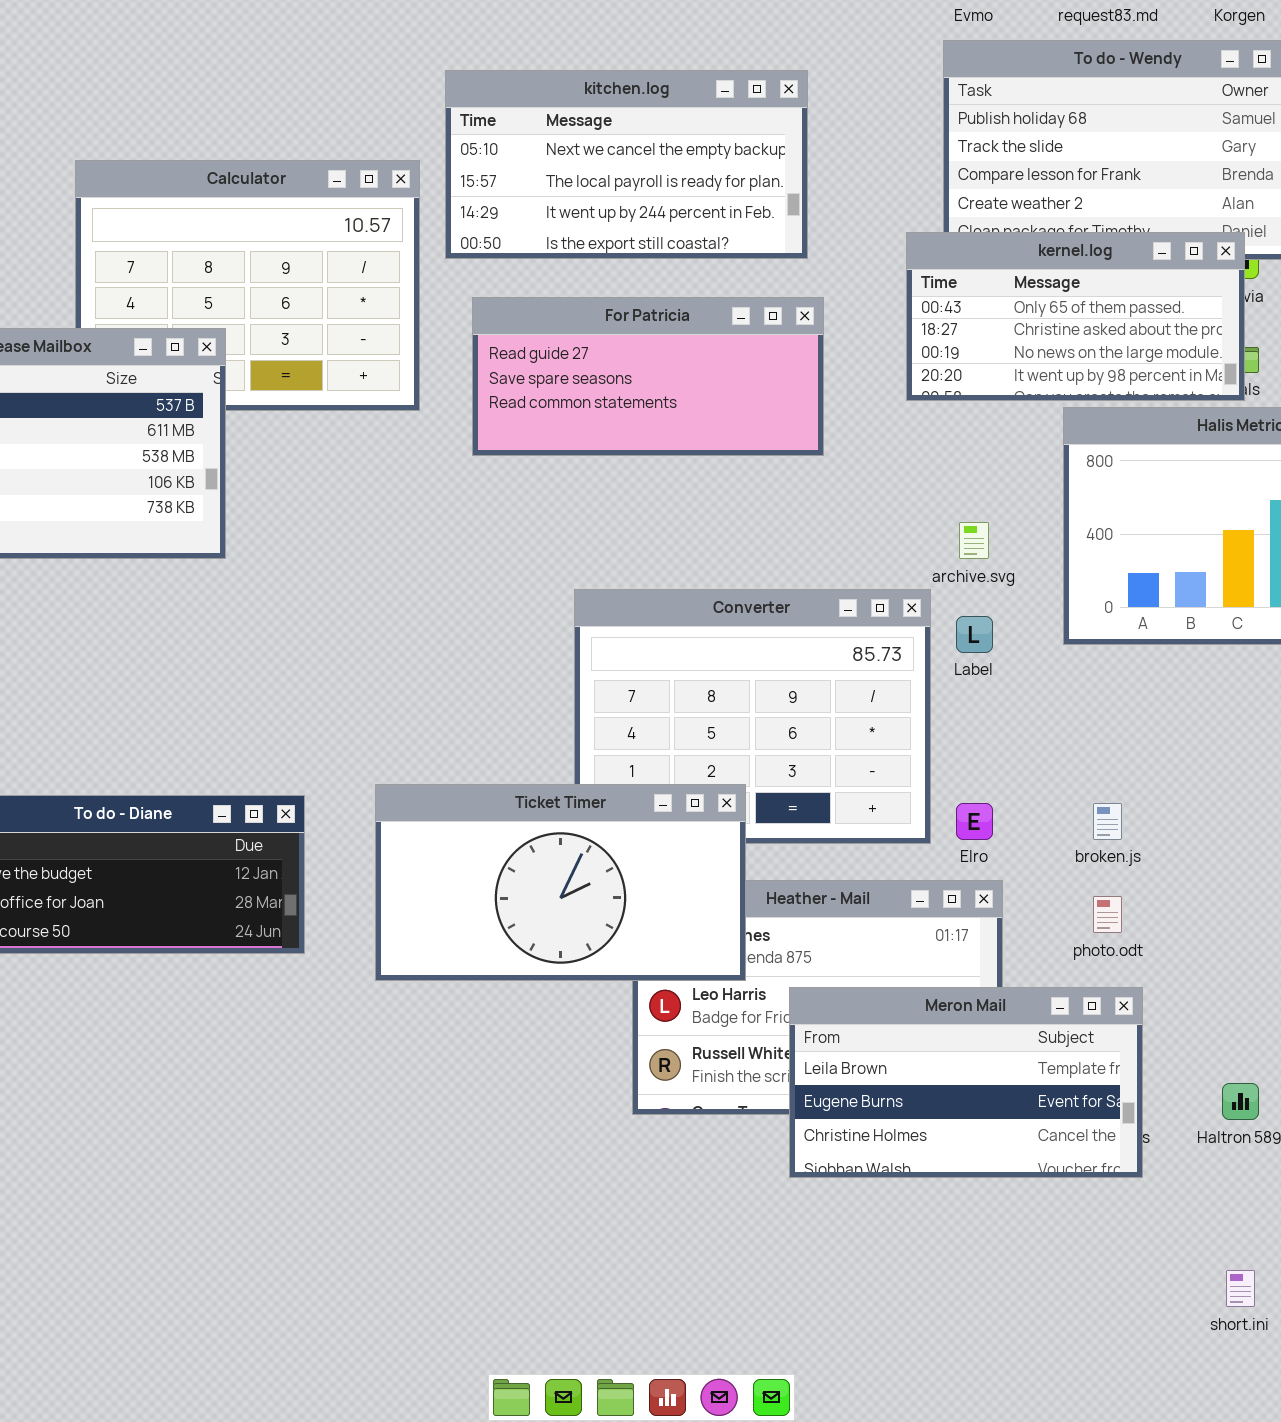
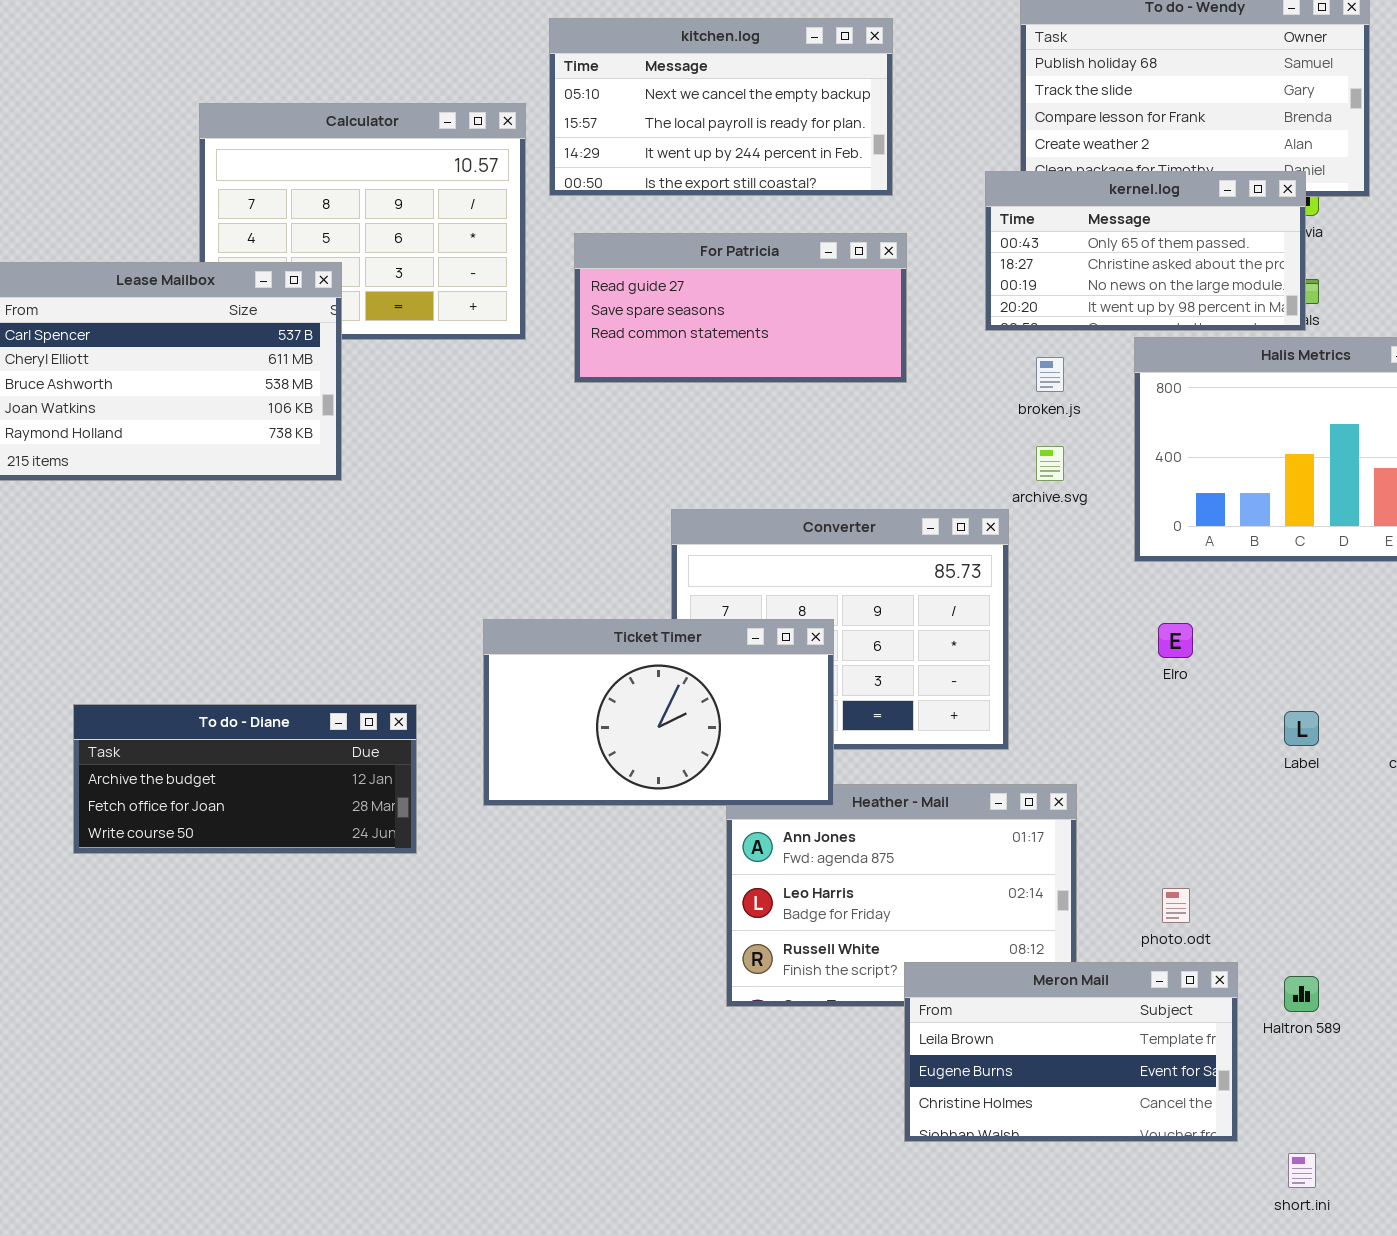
Label: [956,616,993,653] -> [1284,711,1319,746], moved
Ticket Timer: [375,784,746,981] -> [483,619,834,806], moved
Elro: [956,803,993,840] -> [1158,623,1193,658], moved
broken.js: [1093,803,1122,840] -> [1036,357,1064,392], moved
photo.odt: [1093,896,1122,933] -> [1162,888,1190,923], moved
Meron Mail: [789,987,1143,1178] -> [904,962,1238,1142], moved

